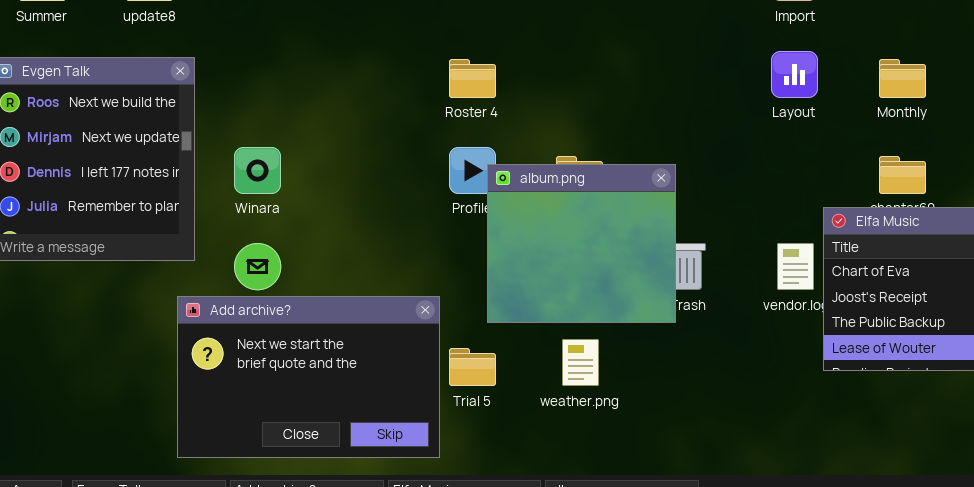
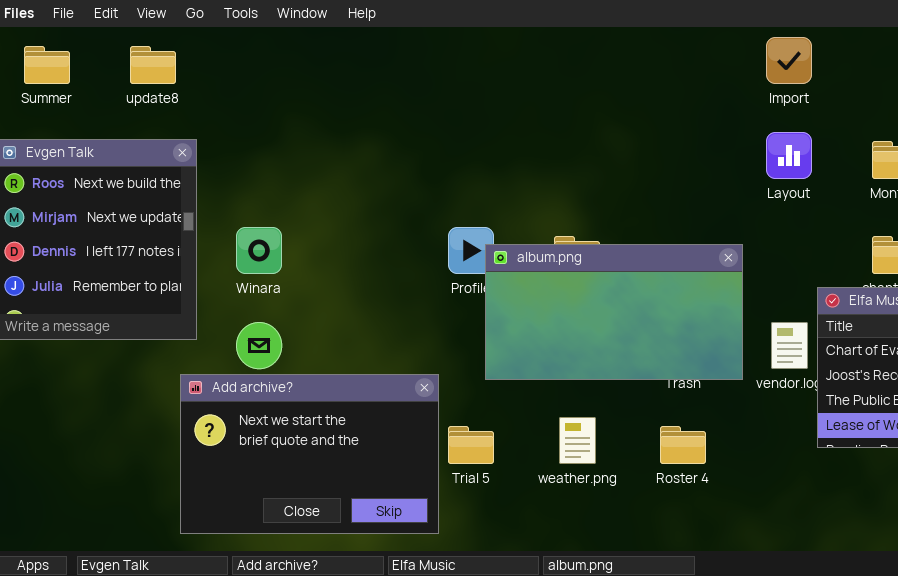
Roster 4: [449,59,496,98] -> [660,426,706,464], moved
album.png: [487,164,676,323] -> [485,244,743,380], resized

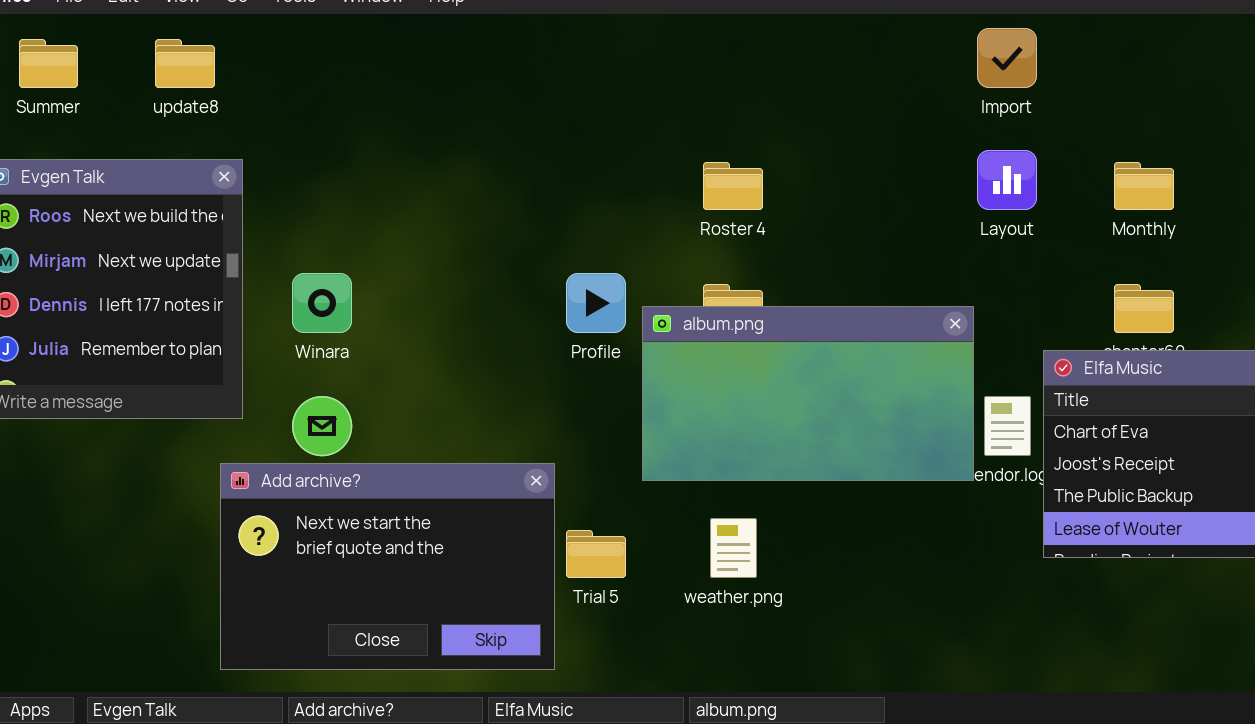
album.png: [485,244,743,380] -> [642,306,974,481], moved
Roster 4: [660,426,706,464] -> [703,162,763,210], moved

